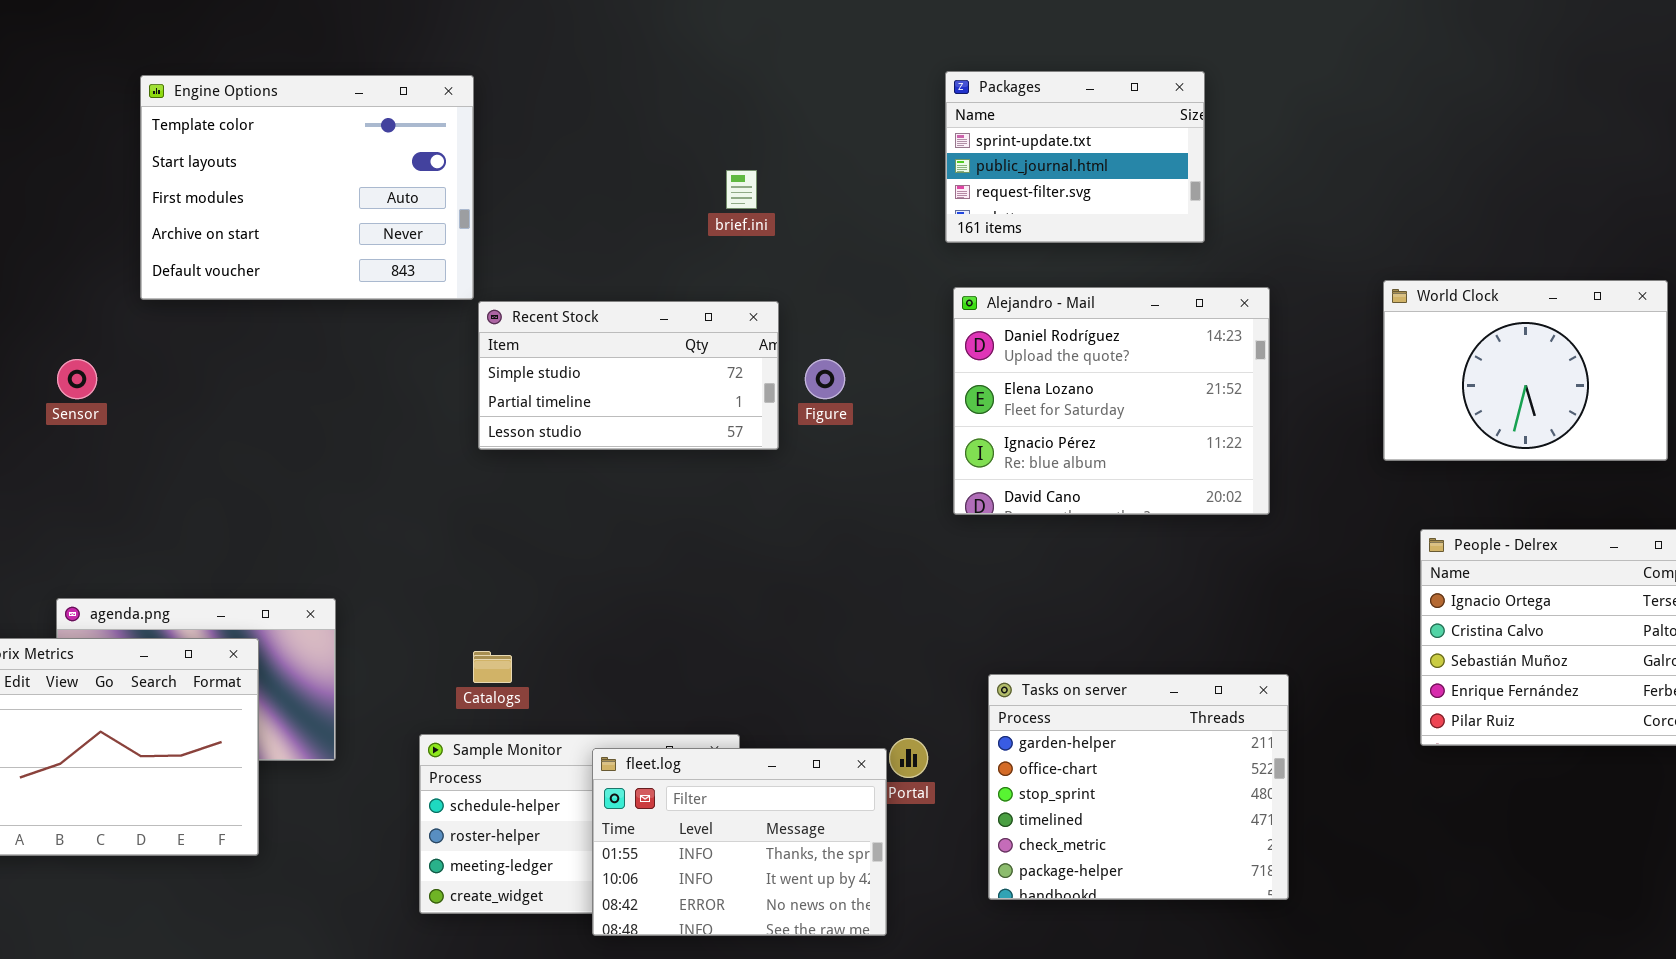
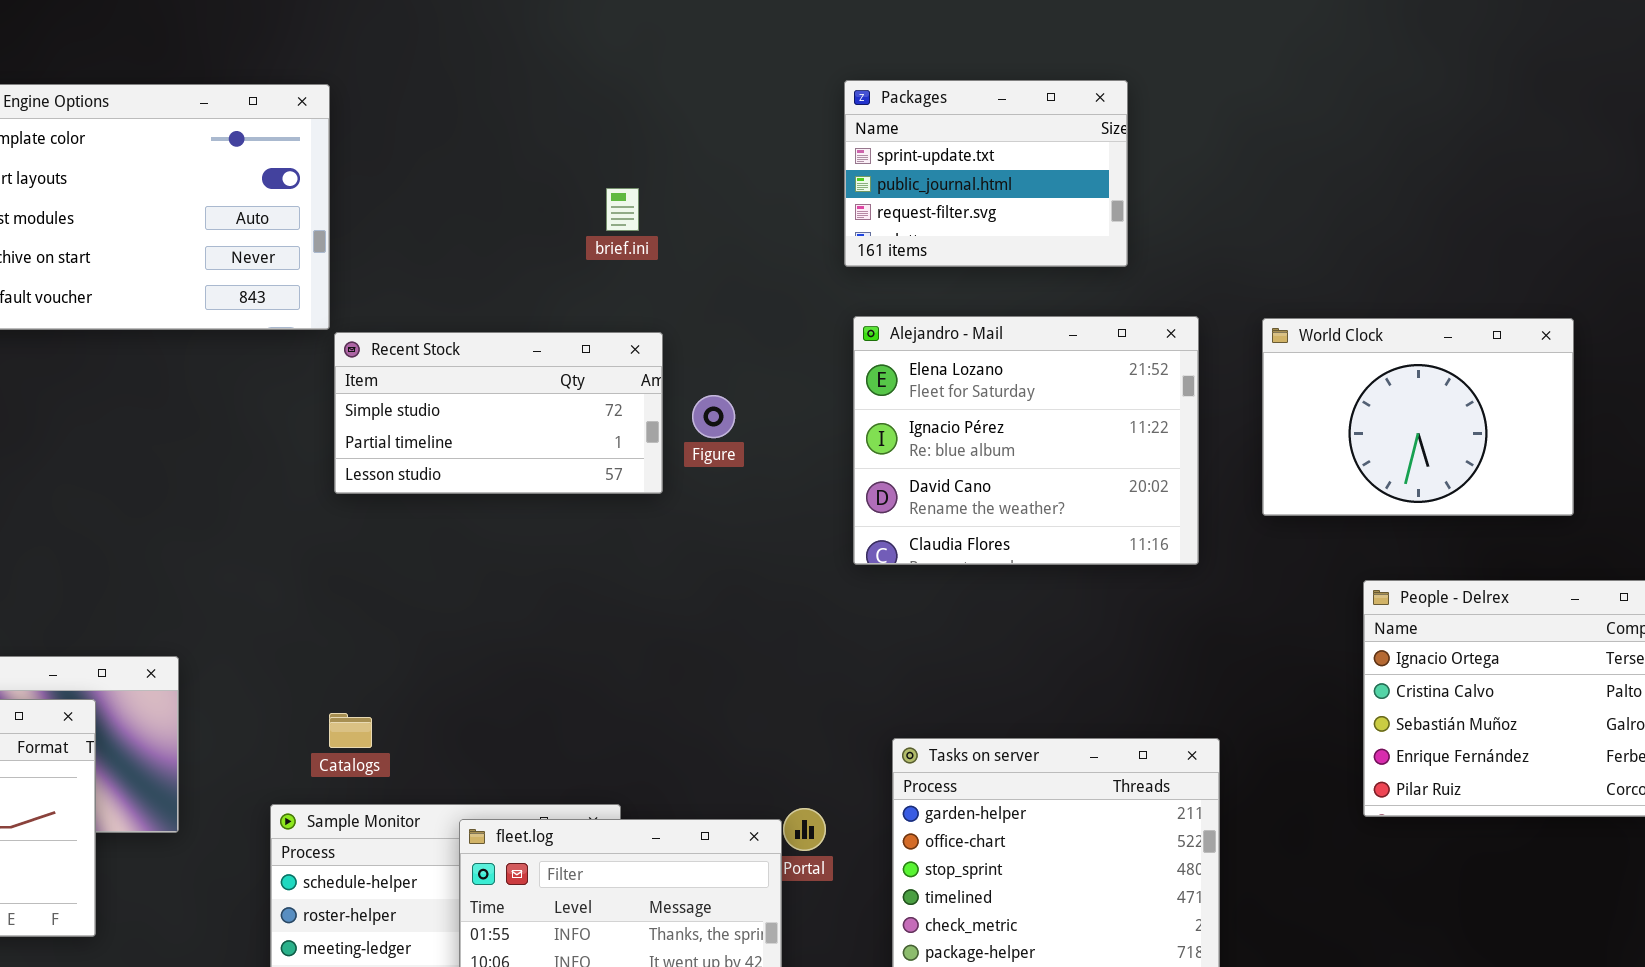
World Clock: [1383,280,1668,461] -> [1262,318,1574,516], moved
Alejandro - Mail: [953,287,1270,515] -> [853,316,1199,565], scrolled down 1 row

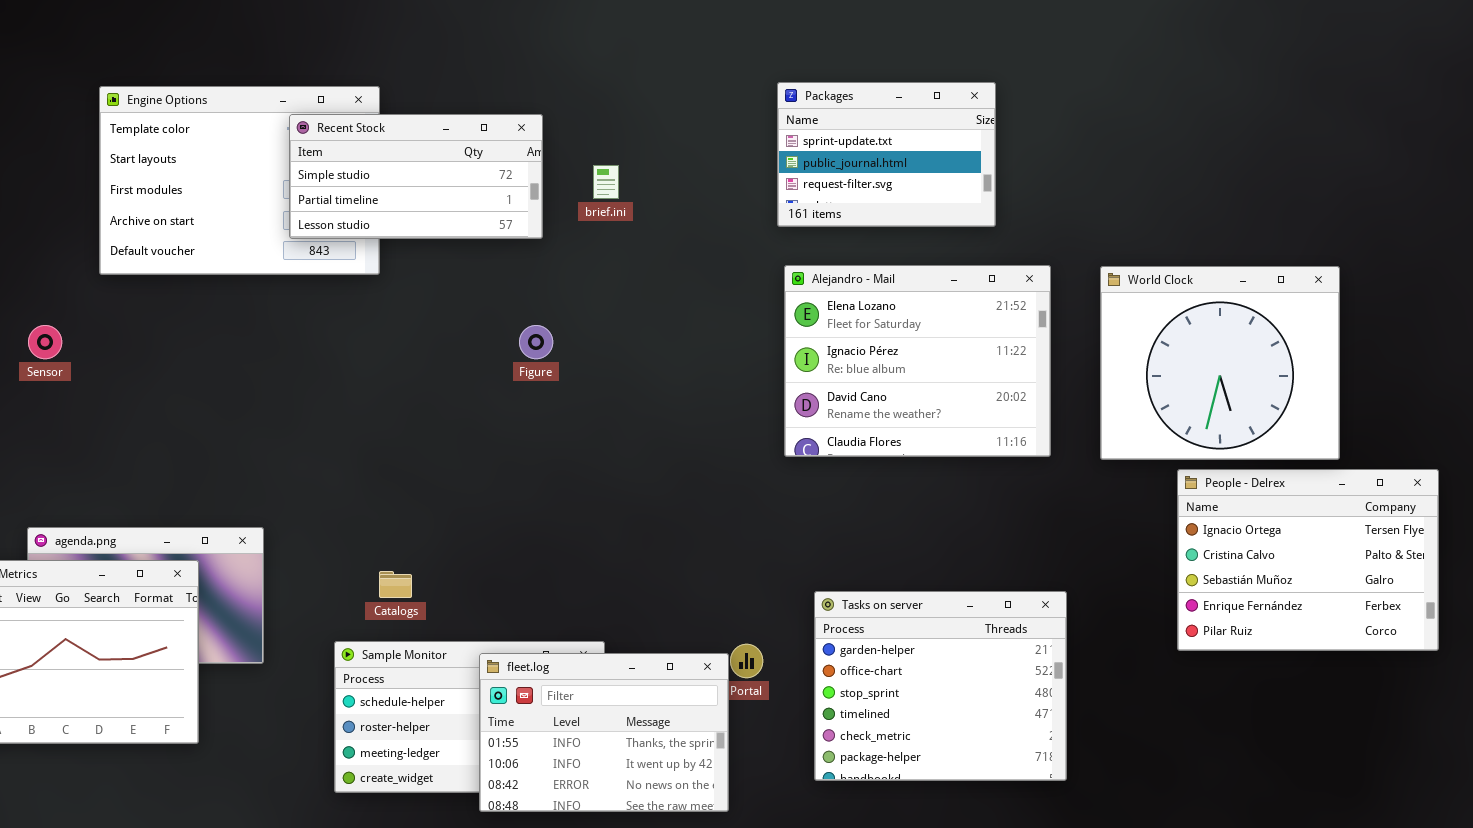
World Clock: [1262,318,1574,516] -> [1100,266,1340,460], resized
Recent Stock: [334,332,663,494] -> [289,114,543,239], moved
Figure: [692,395,735,438] -> [519,325,553,359], moved

